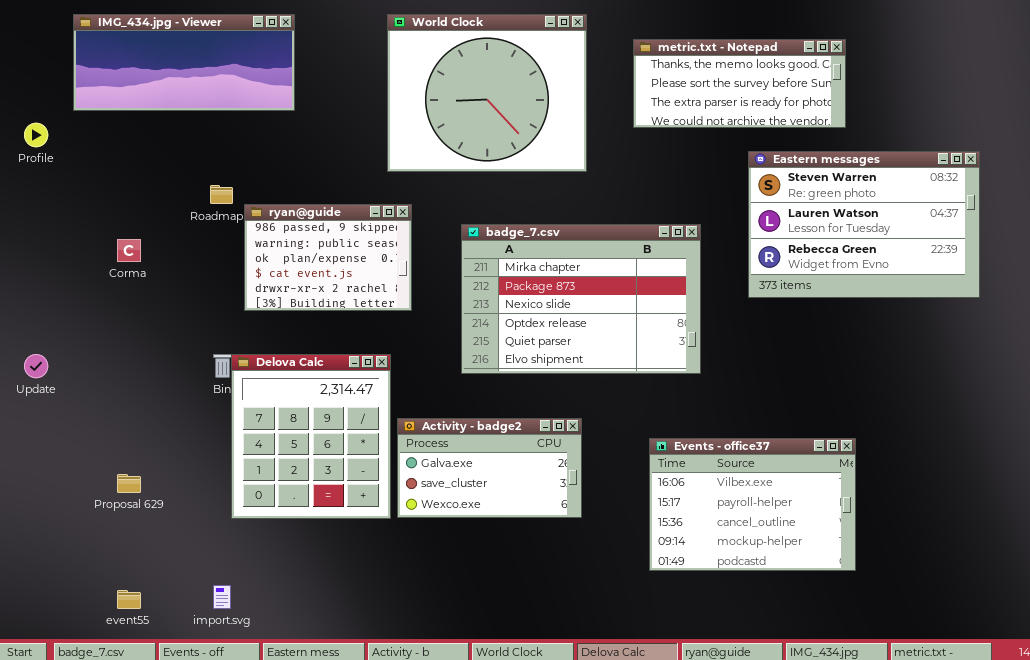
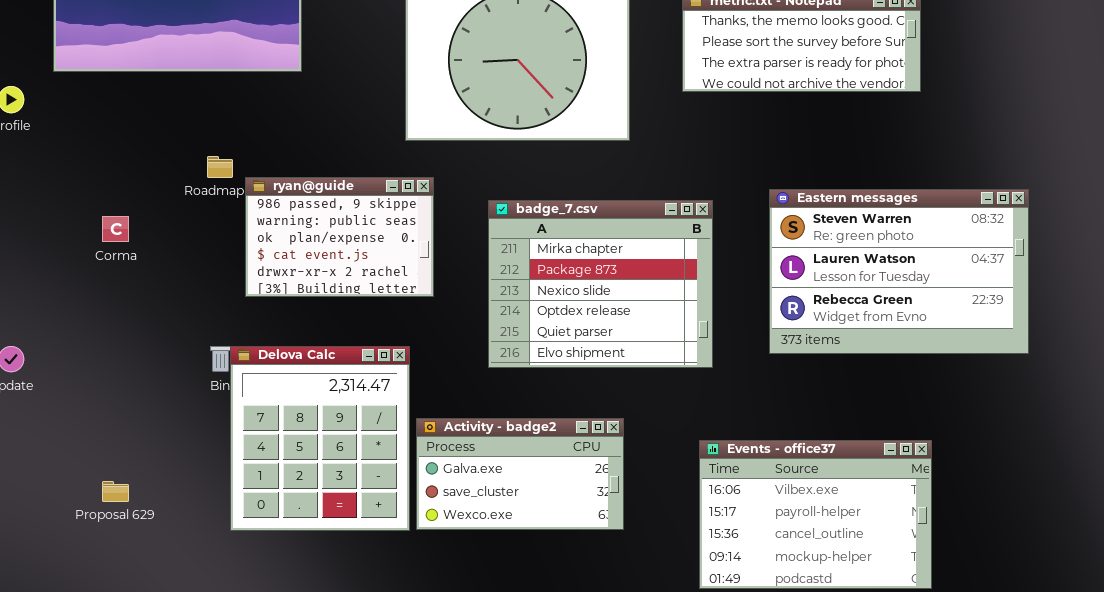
Eastern messages: [748,151,980,298] -> [769,189,1029,354], moved
badge_7.csv: [461,224,701,374] -> [488,200,713,368], resized

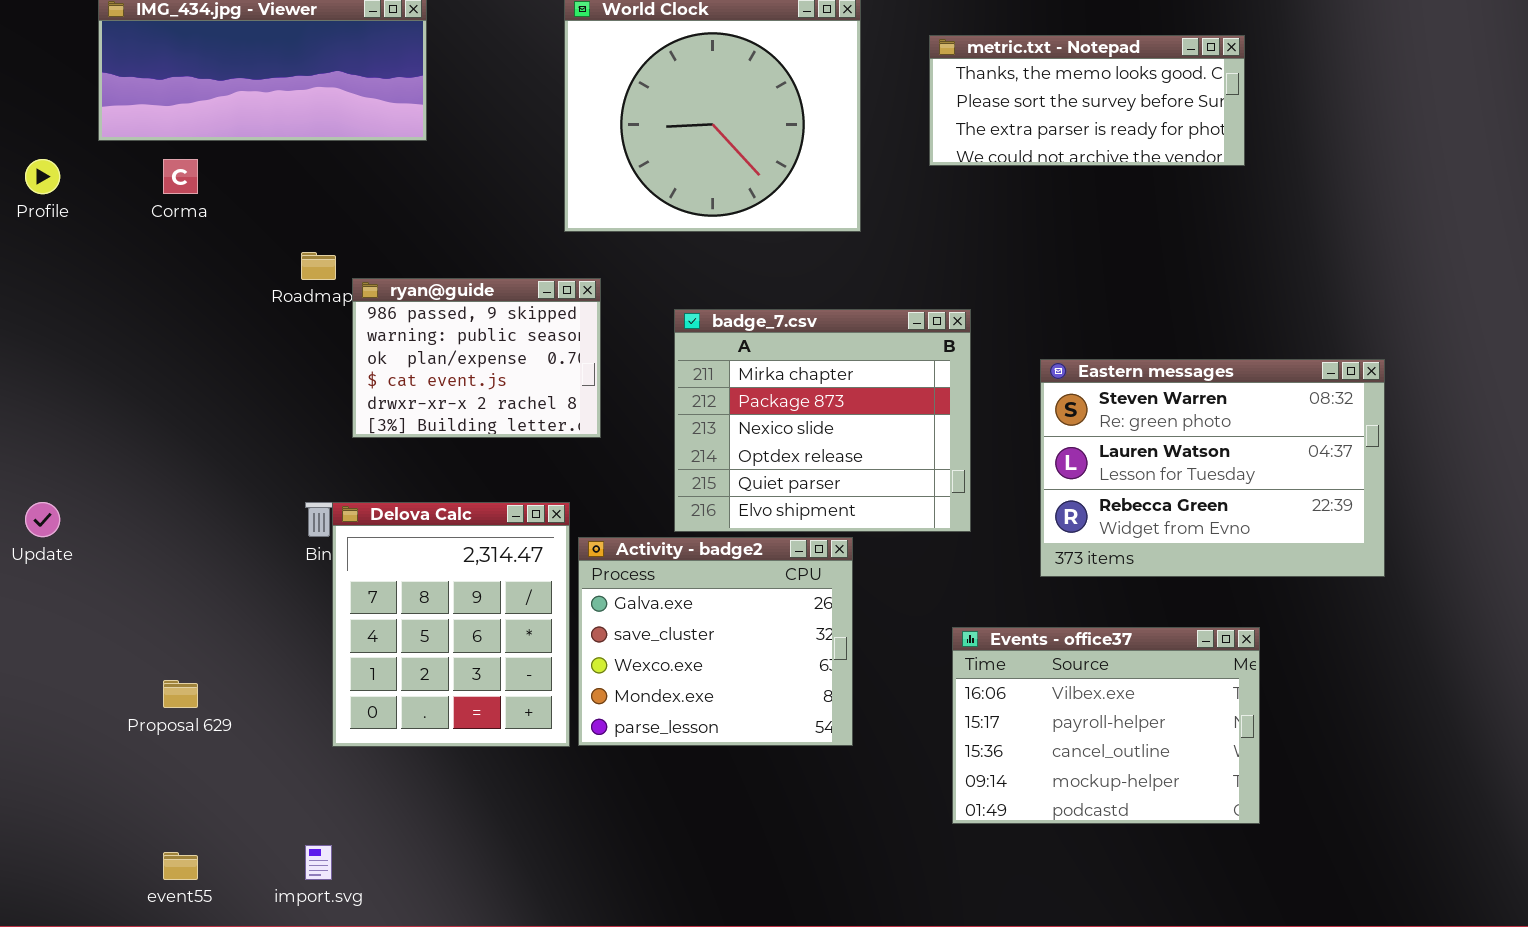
Eastern messages: [769,189,1029,354] -> [1040,359,1385,577], moved
Corma: [102,216,129,242] -> [163,159,198,194], moved
Activity - badge2: [416,418,624,530] -> [578,537,853,746], resized

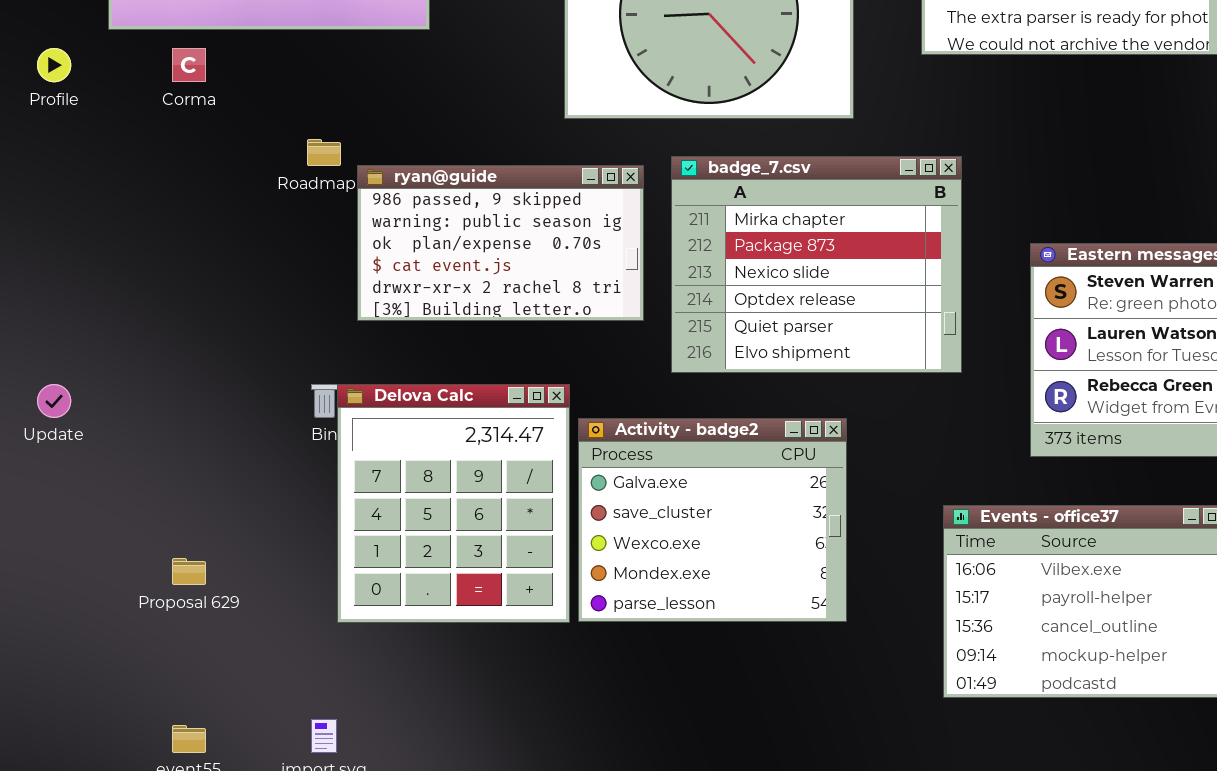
ryan@guide: [352,278,601,438] -> [357,165,644,321], resized
badge_7.csv: [674,309,971,532] -> [671,156,962,373], moved

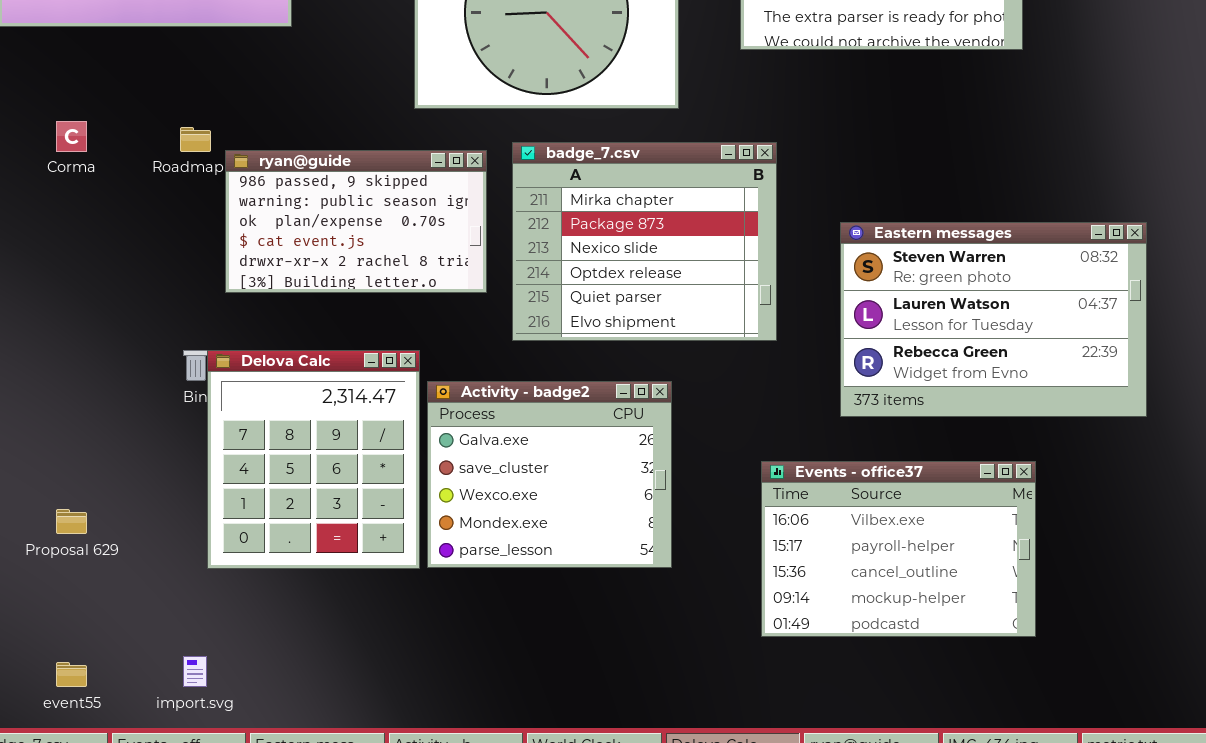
Corma: [172,48,206,82] -> [56,121,87,152], moved

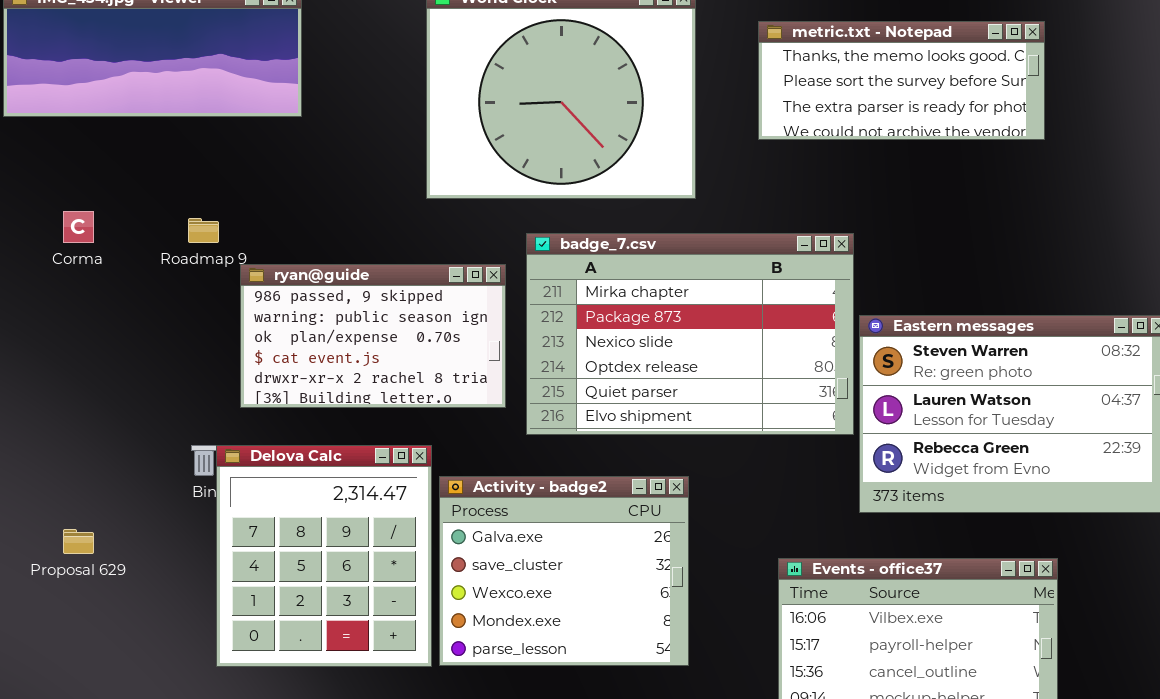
badge_7.csv: [512,142,777,341] -> [526,233,854,435], resized
ryan@guide: [225,150,487,293] -> [240,264,506,408], moved
Proposal 629: [56,509,87,534] -> [63,529,94,554], moved

